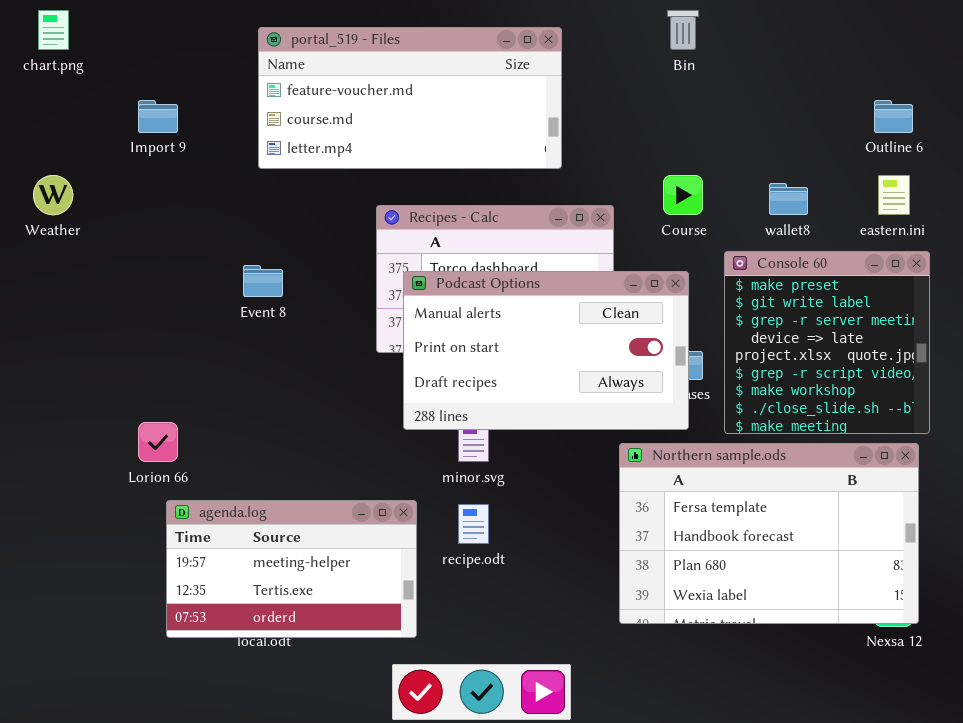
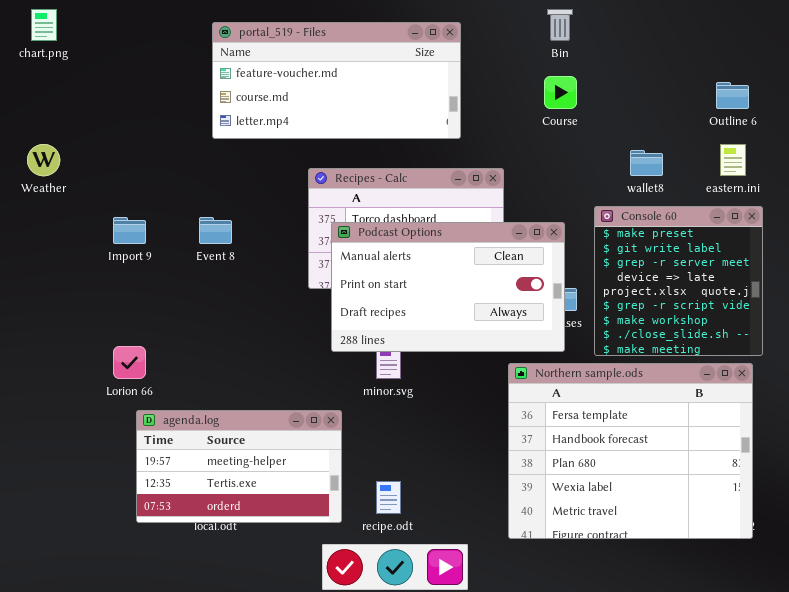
Import 9: [138,100,178,133] -> [113,217,146,244], moved
Course: [663,175,703,215] -> [544,76,577,109], moved
Northern sample.ods: [619,443,919,624] -> [508,363,753,539], resized
recipe.odt: [458,504,489,544] -> [376,481,401,514], moved

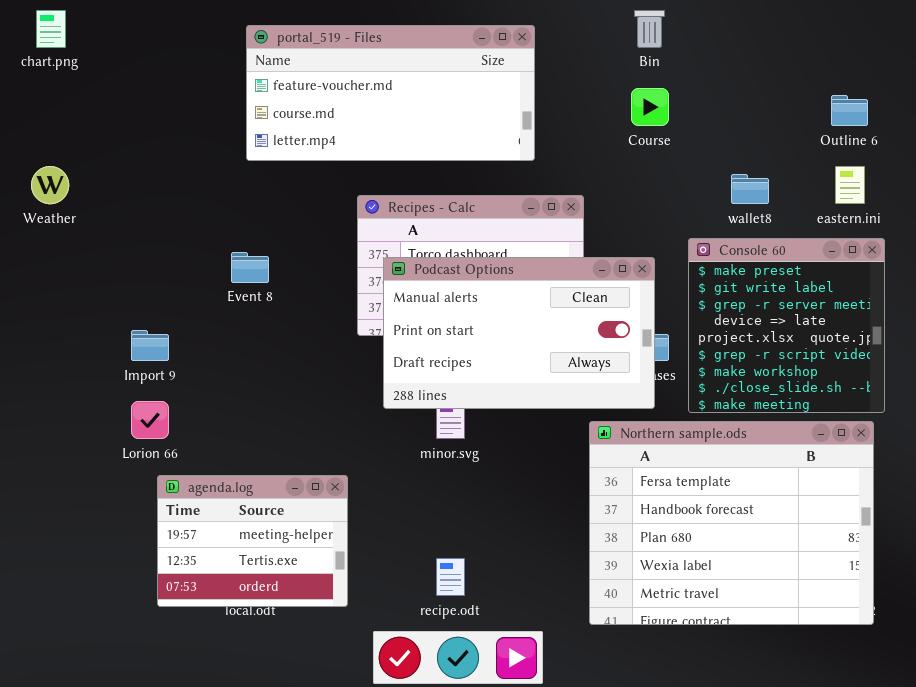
Import 9: [113,217,146,244] -> [131,330,169,361], moved
agenda.log: [136,410,342,523] -> [157,475,348,607], resized

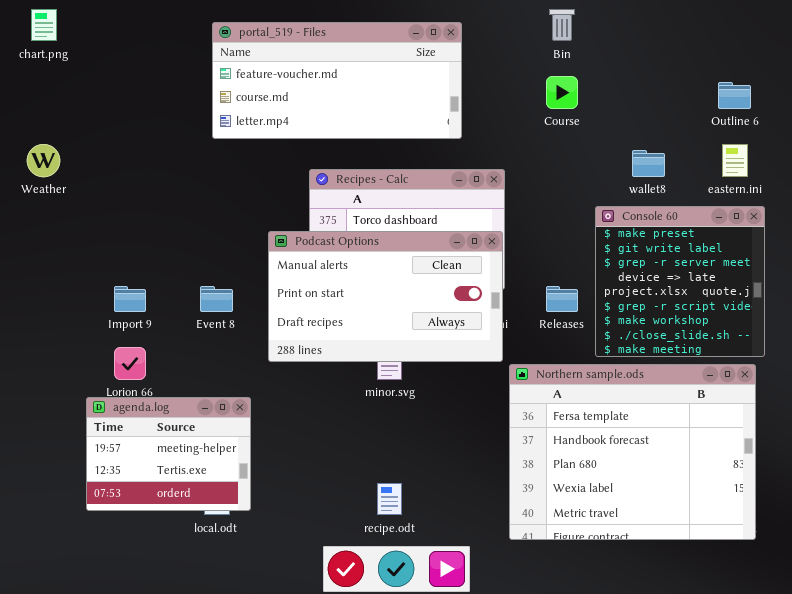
Event 8: [231,252,269,283] -> [200,286,233,312], moved
Podcast Options: [383,257,655,409] -> [268,231,503,362], moved
agenda.log: [157,475,348,607] -> [86,397,251,511], moved

